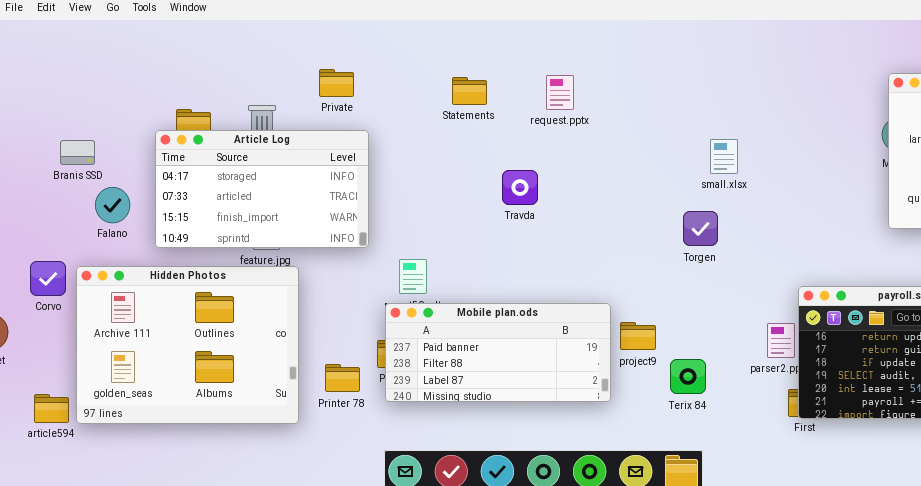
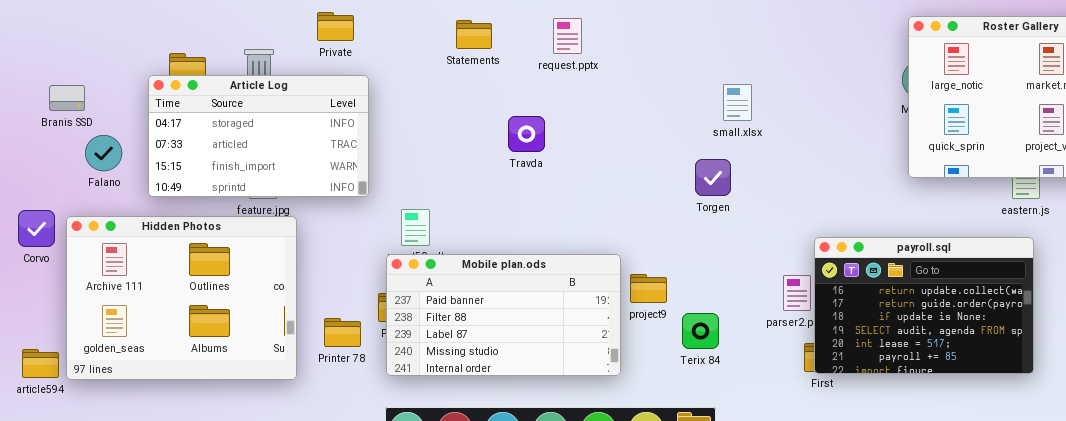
Mobile plan.ods: [385,303,611,402] -> [386,254,621,376], resized

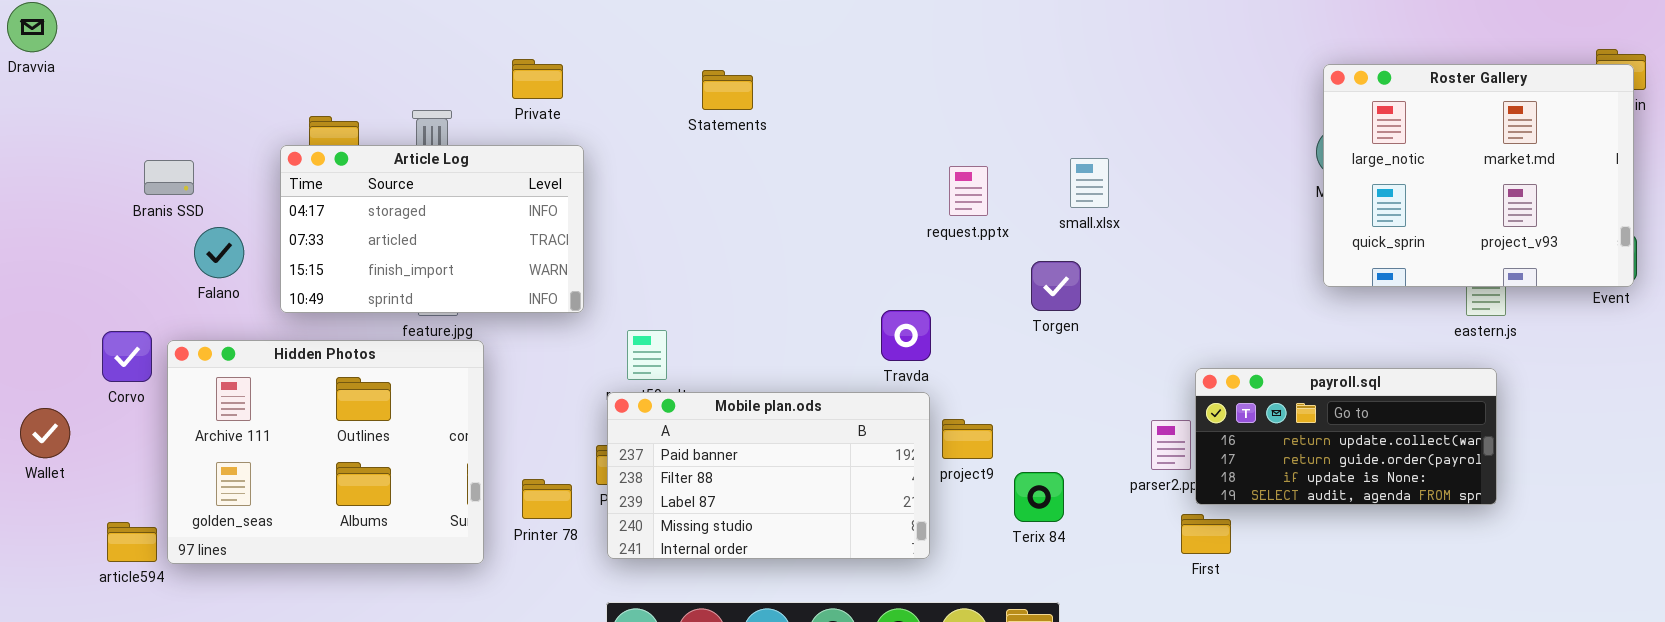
request.pptx: [553,18,582,54] -> [949,166,988,216], moved
Travda: [508,116,545,152] -> [881,310,931,361], moved
payroll.sql: [814,237,1034,374] -> [1195,368,1497,505], resized

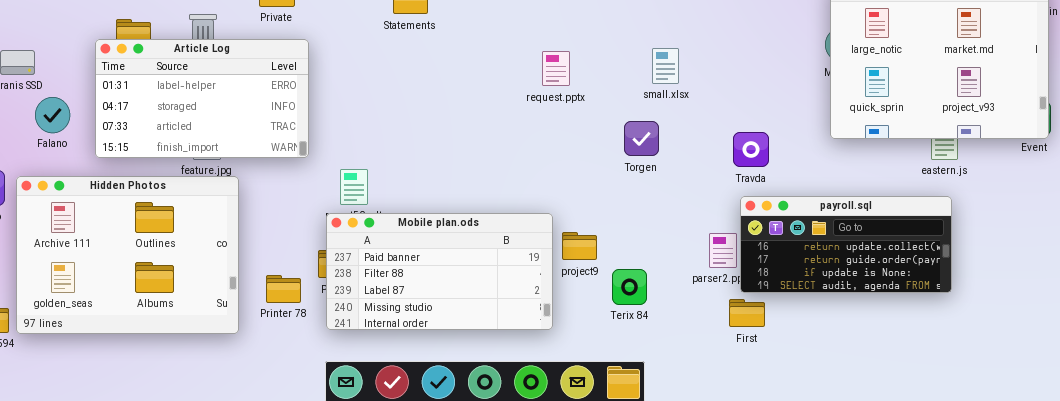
Article Log: [280,145,584,313] -> [95,39,309,158], scrolled up 1 row
request.pptx: [949,166,988,216] -> [542,51,570,86], moved
Travda: [881,310,931,361] -> [733,132,769,167], moved

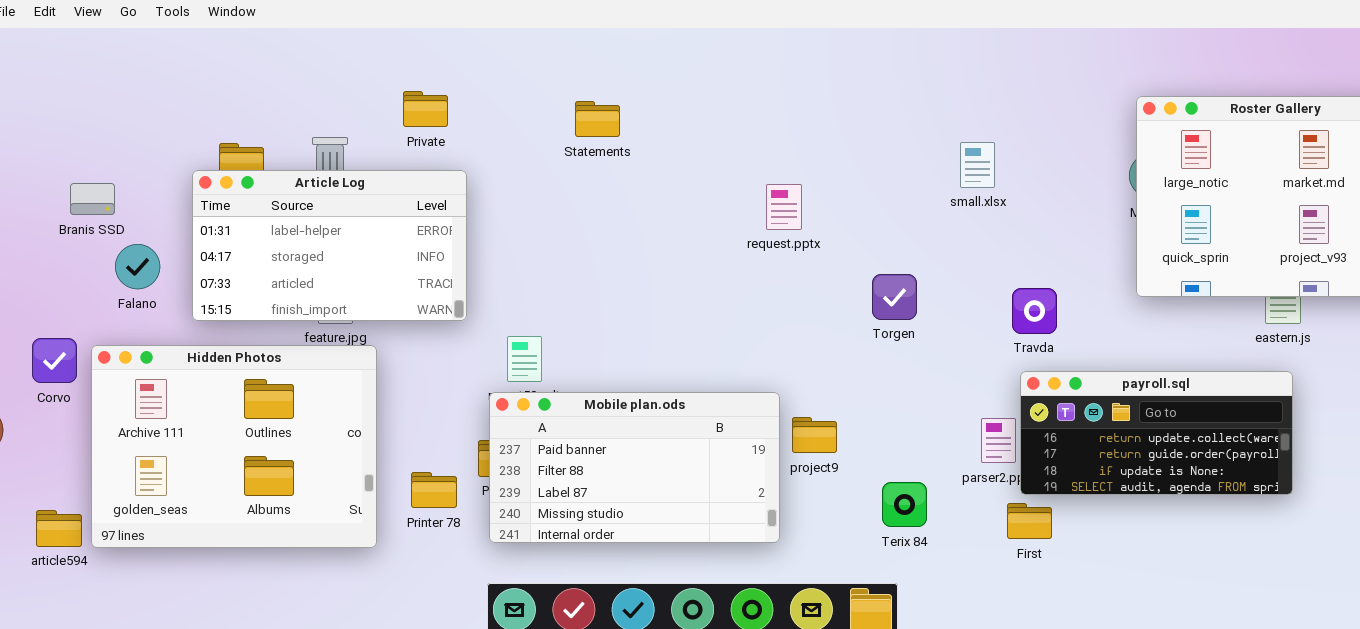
small.xlsx: [652,48,679,84] -> [960,142,995,188], moved
Terix 84: [612,269,647,305] -> [882,482,927,527], moved

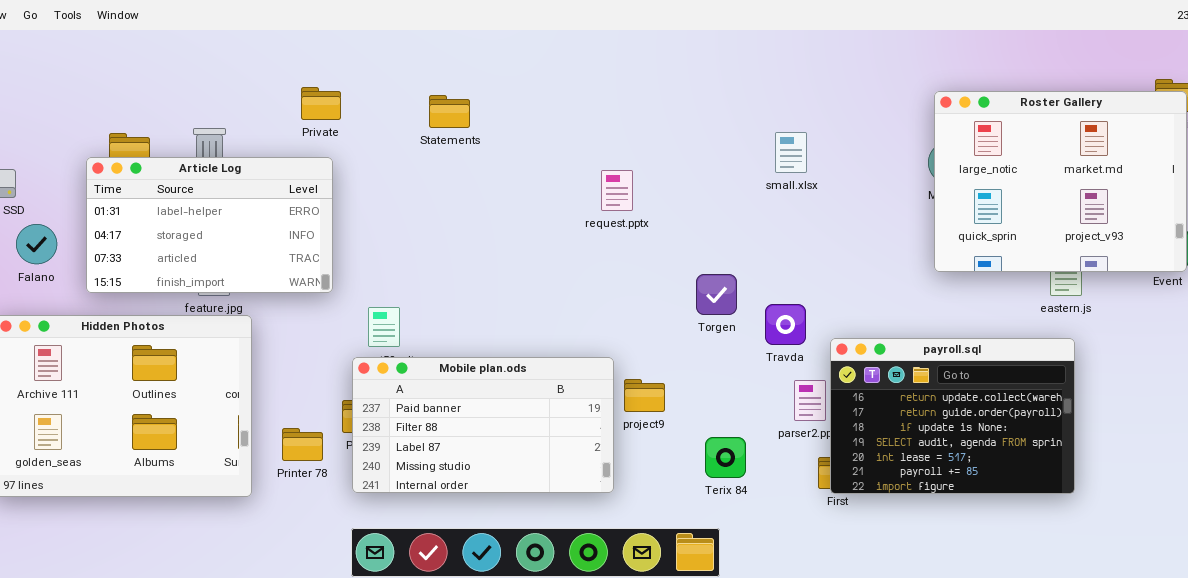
Private: [403,91,448,127] -> [301,87,341,120], moved
Torgen: [872,274,917,320] -> [696,274,737,315], moved
Travda: [1012,288,1057,334] -> [765,304,806,345], moved
payroll.sql: [1020,371,1293,495] -> [830,338,1075,494], resized

